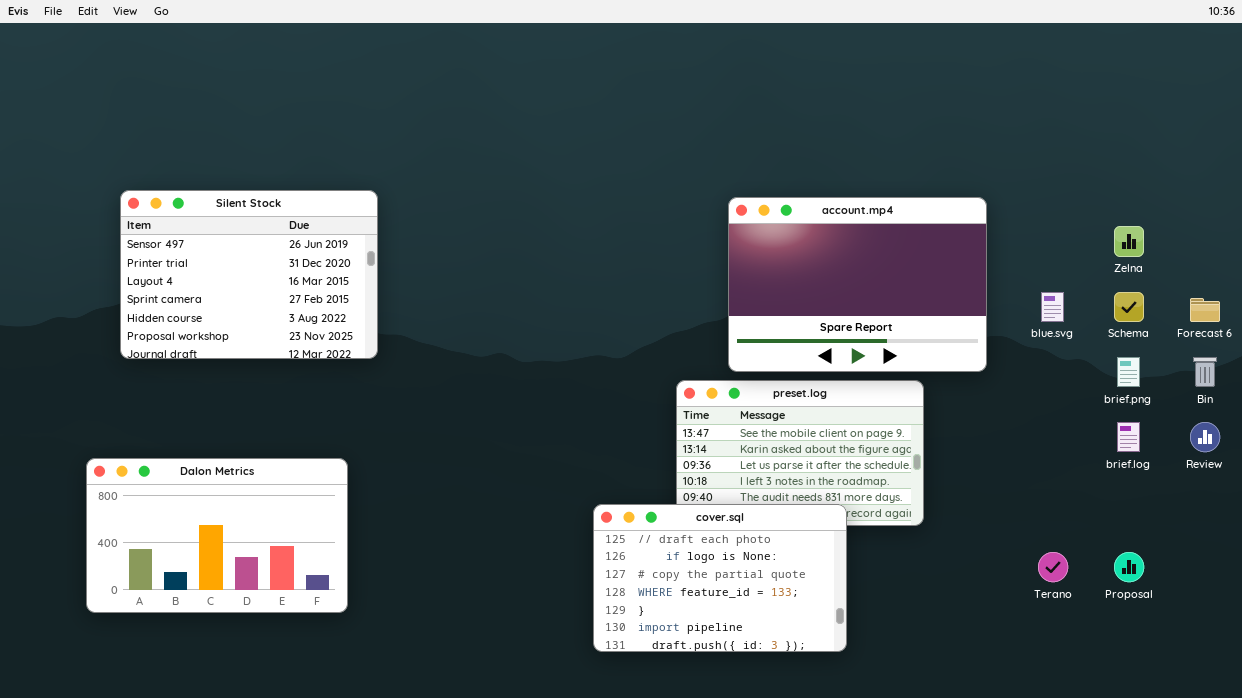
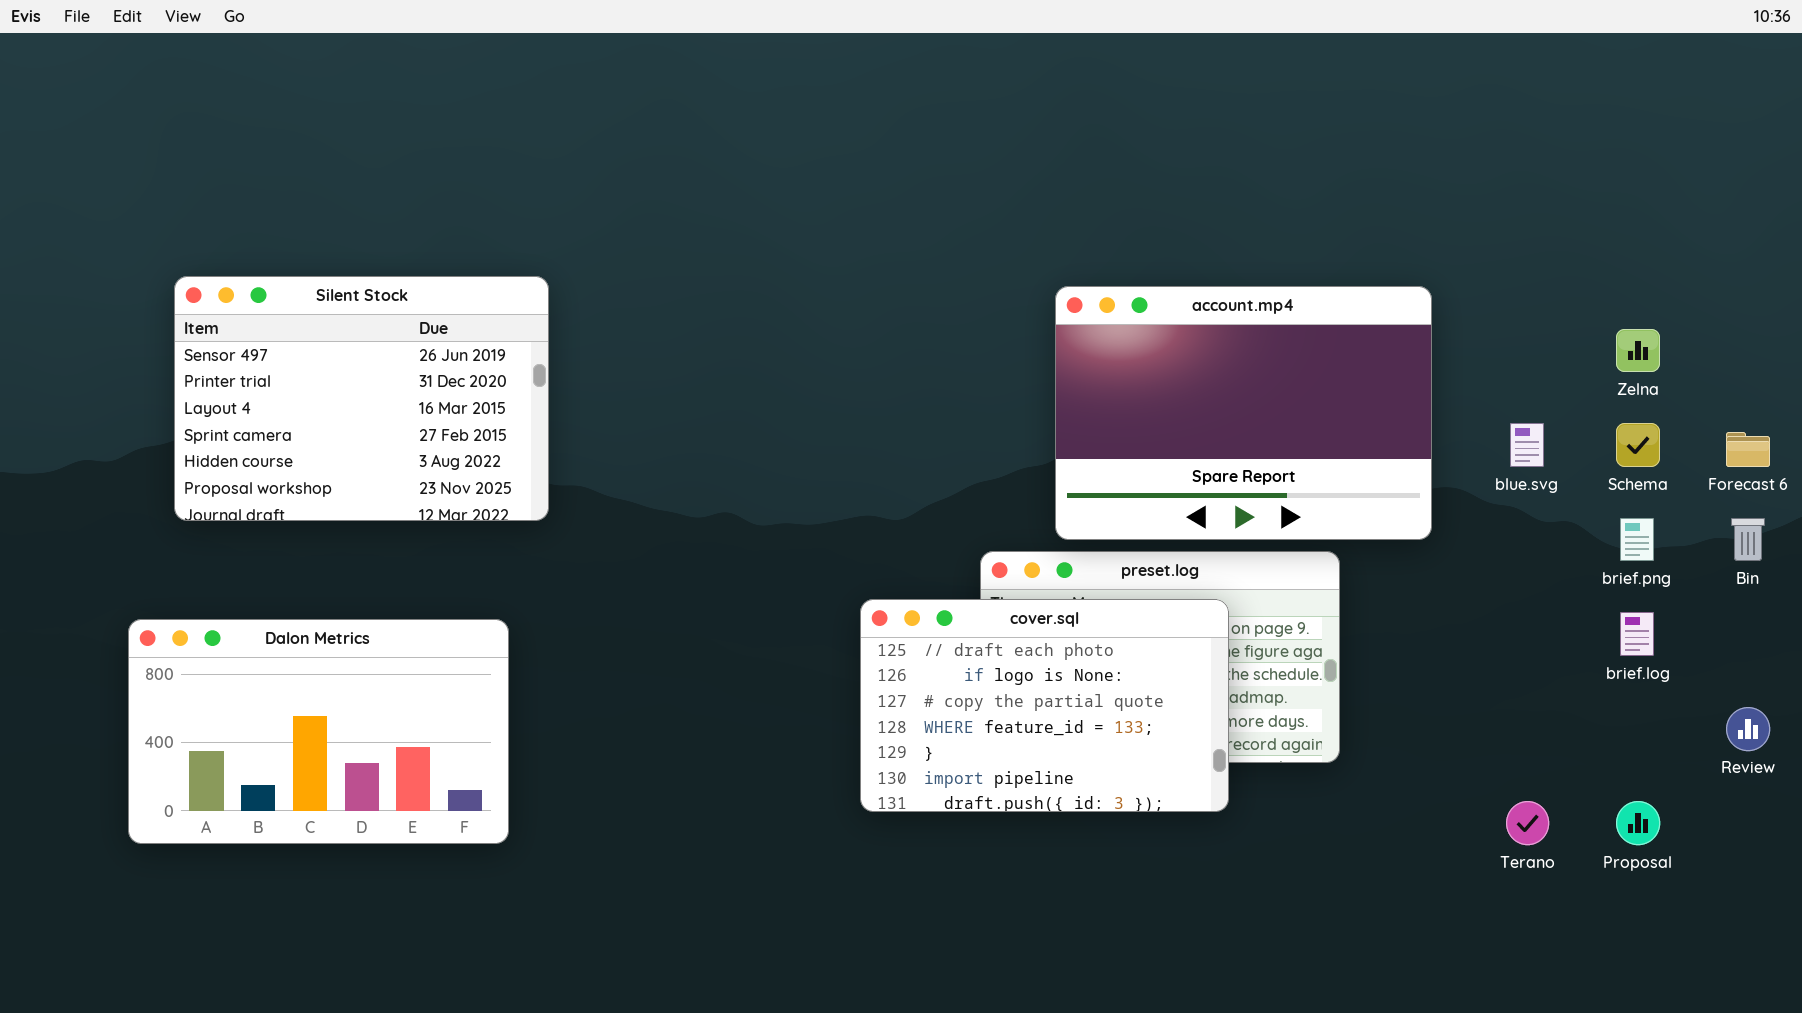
Review: [1190,422,1220,452] -> [1726,707,1770,751], moved
Dalon Metrics: [86,458,348,613] -> [128,619,509,844], moved
cover.sql: [593,504,847,652] -> [860,599,1229,812], moved

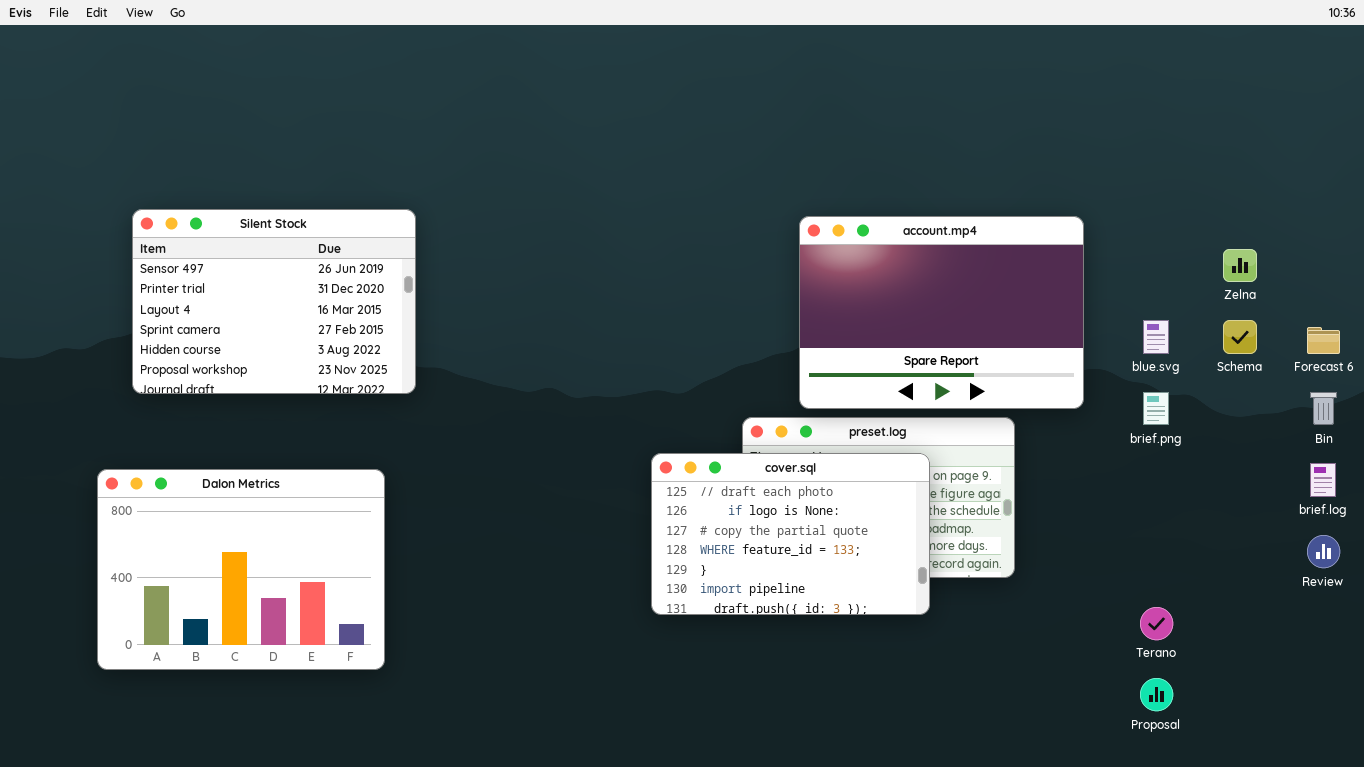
brief.png: [1620,518,1654,561] -> [1143,392,1169,425], moved
brief.log: [1620,612,1654,656] -> [1310,463,1336,497], moved
Dalon Metrics: [128,619,509,844] -> [97,469,385,670], resized
Proposal: [1616,801,1660,845] -> [1140,678,1173,711], moved

